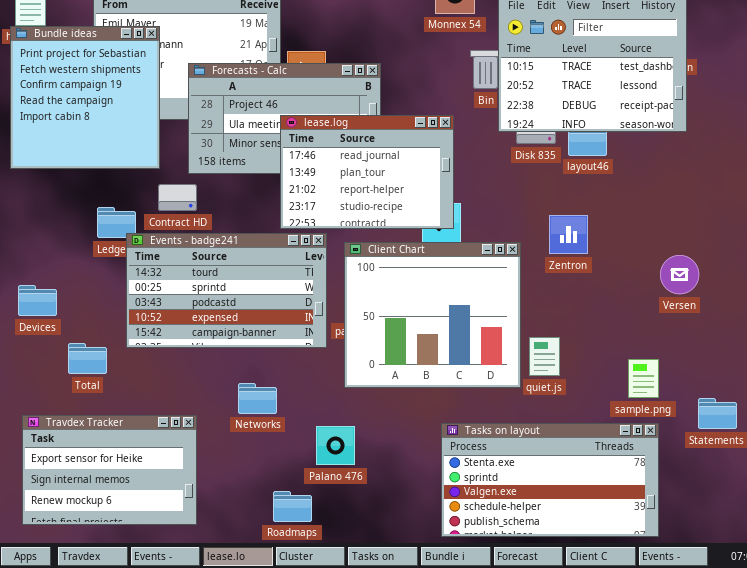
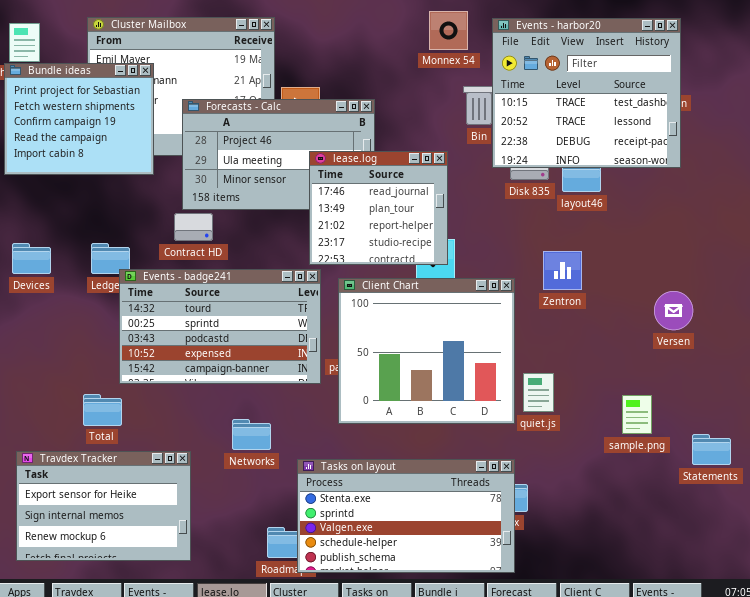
Bundle ideas: [10,26,160,169] -> [4,63,154,175], resized
lease.log: [280,115,454,229] -> [309,151,448,265], resized
Contract HD: [158,184,197,211] -> [174,213,213,241], moved
Devices: [18,285,57,316] -> [12,243,51,274], moved
Total: [68,343,107,374] -> [83,394,122,426], moved
Tasks on layout: [441,423,659,537] -> [297,459,515,573], moved

